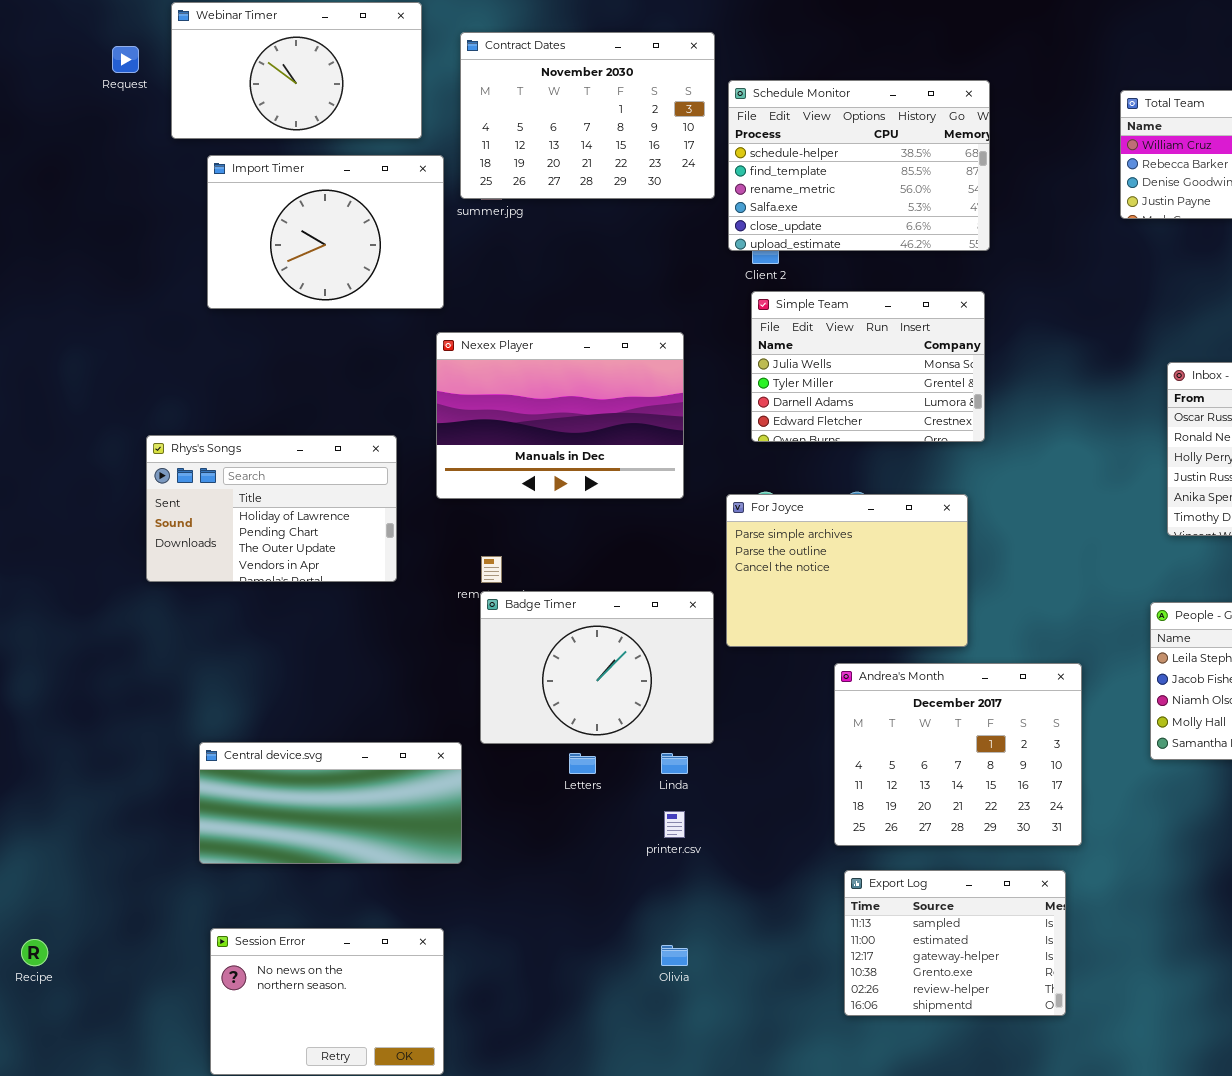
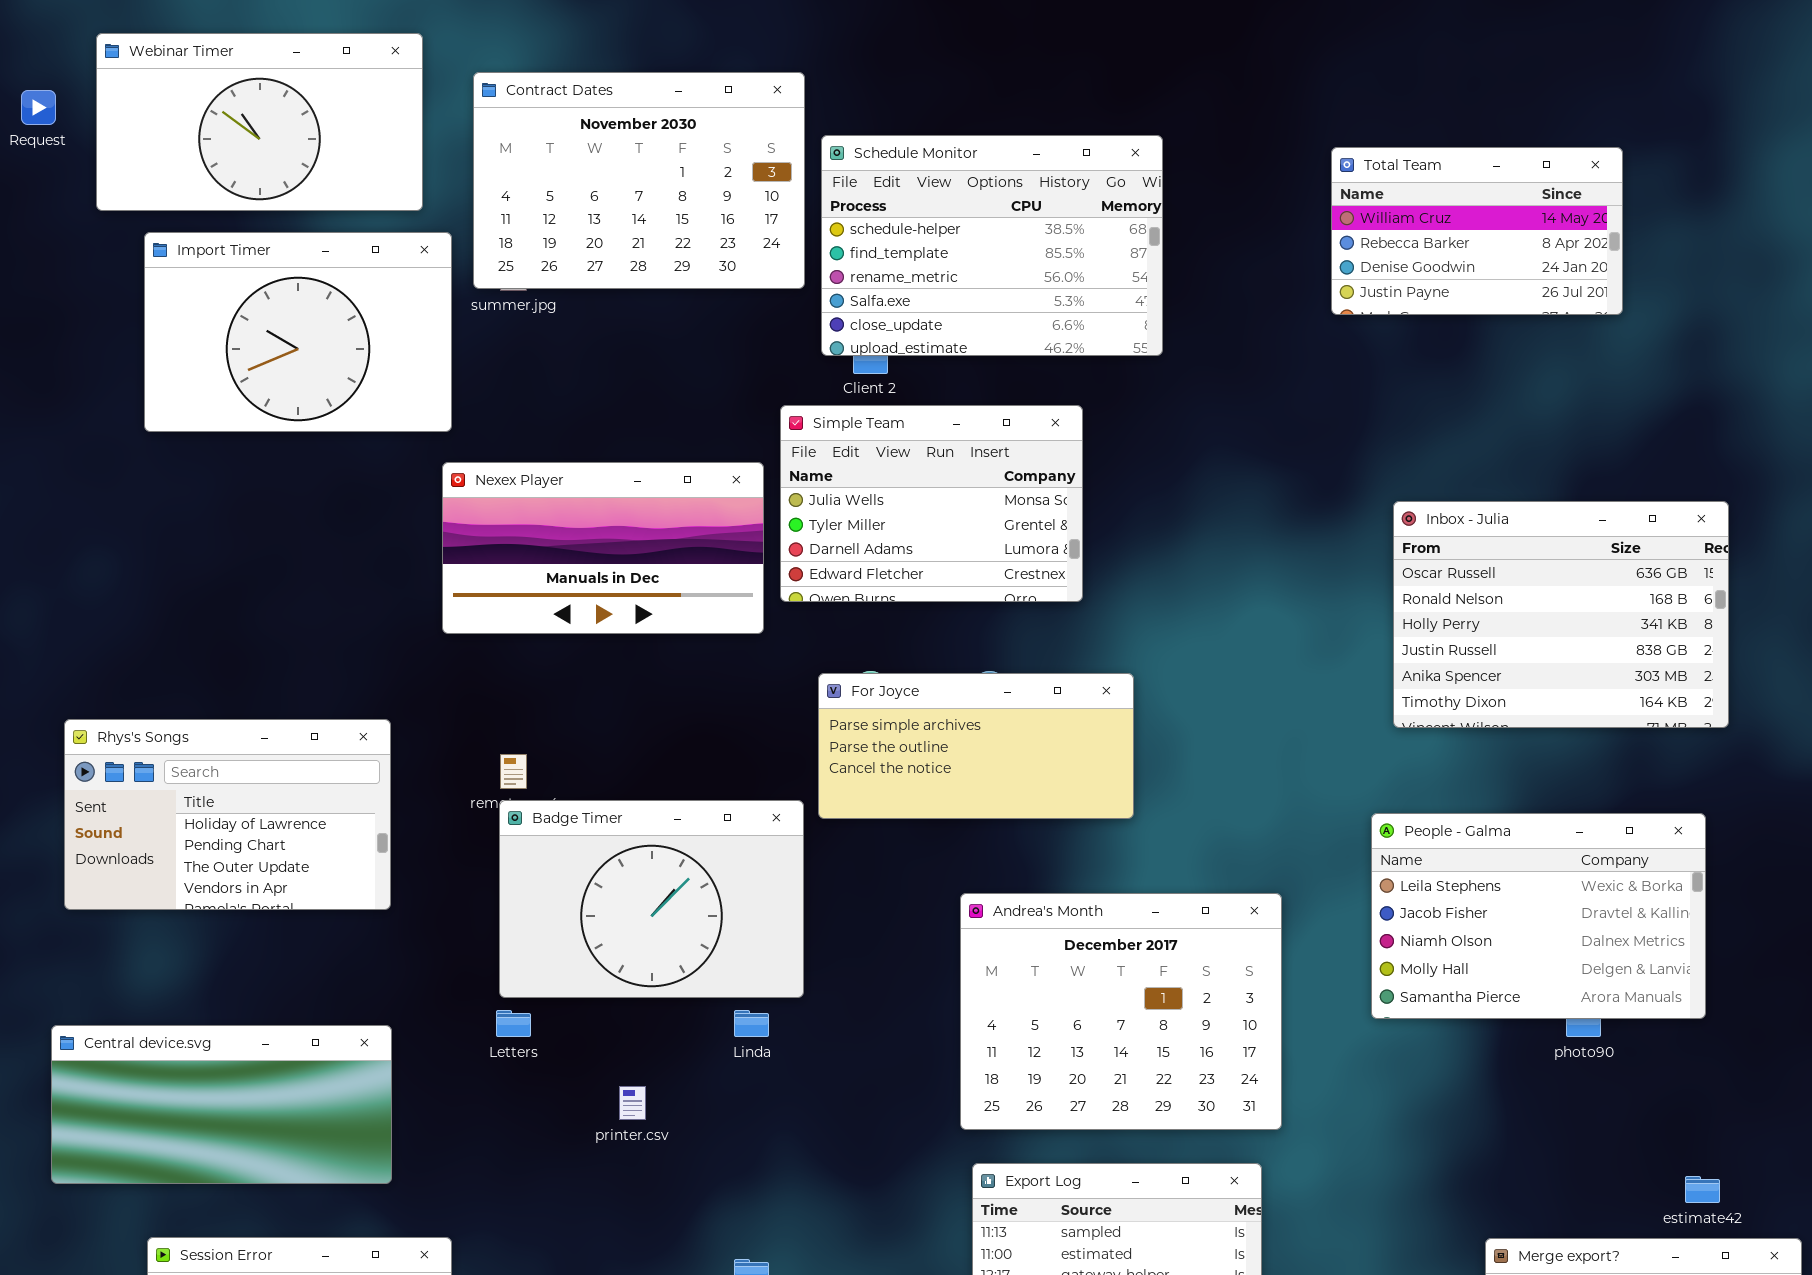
Simple Team: [751,291,985,442] -> [780,405,1083,602], moved
Nexex Player: [436,332,684,499] -> [442,462,764,634], resized
Rhys's Songs: [146,435,397,582] -> [64,719,391,910], moved
For Joyce: [726,494,968,647] -> [818,673,1134,819], resized
Central device.svg: [199,742,462,864] -> [51,1025,392,1184], moved
Letters: [569,753,596,774] -> [496,1010,531,1037], moved
printer.csv: [664,811,685,838] -> [619,1086,646,1120], moved

